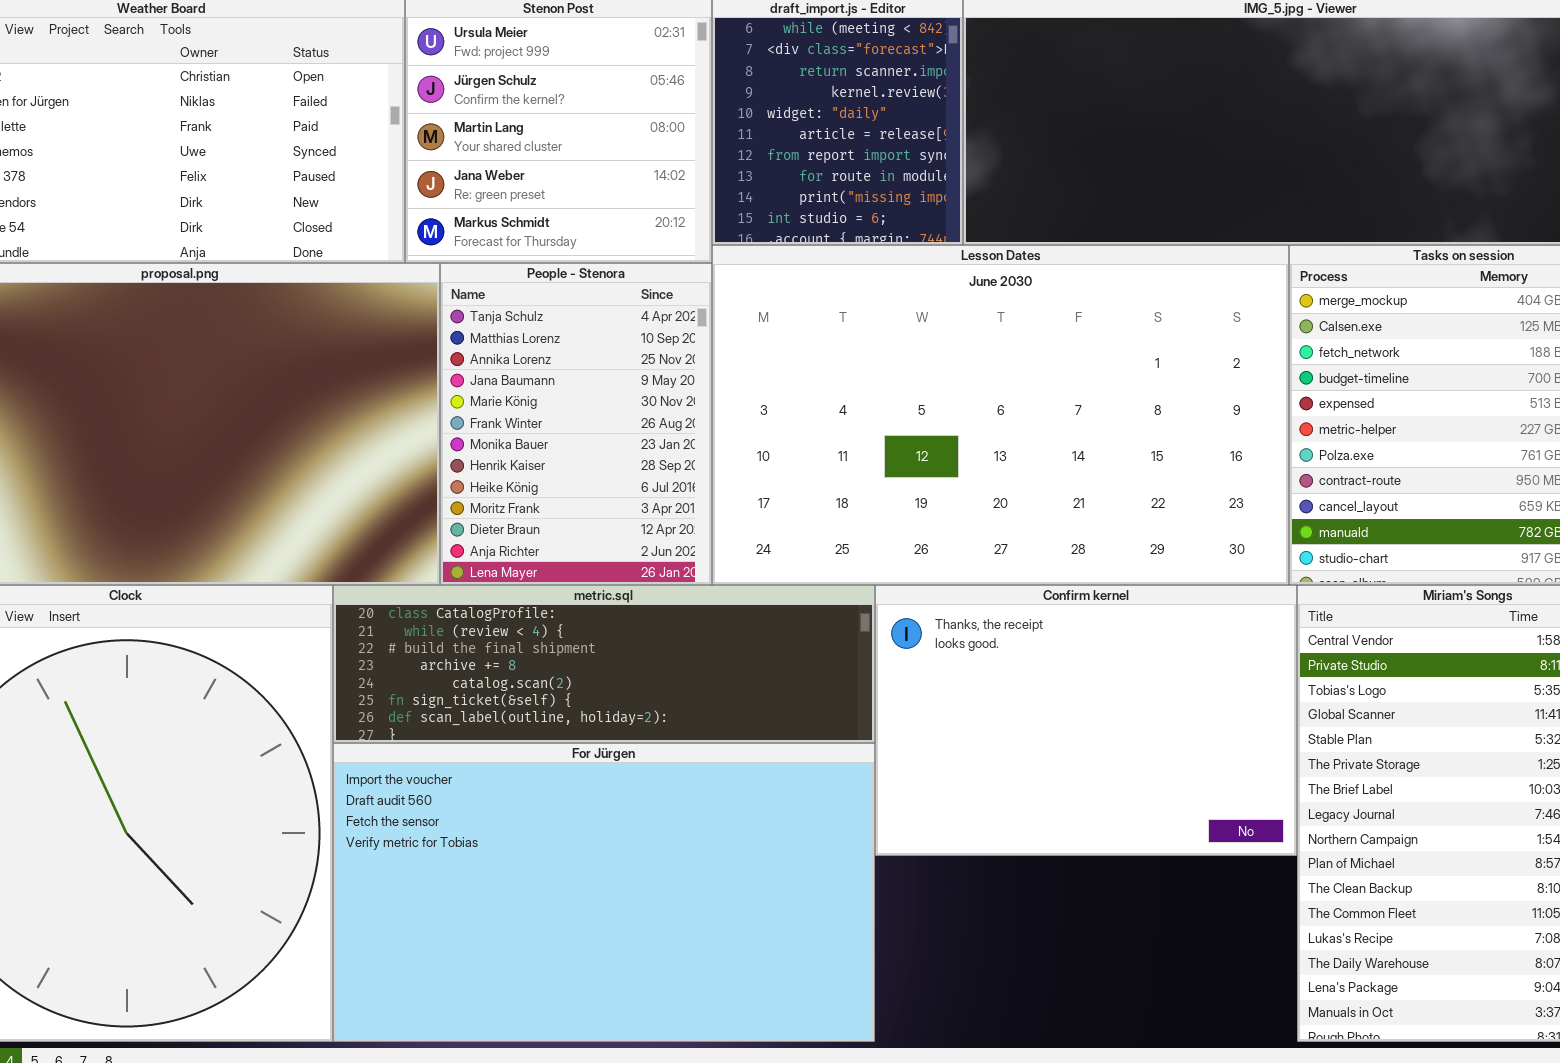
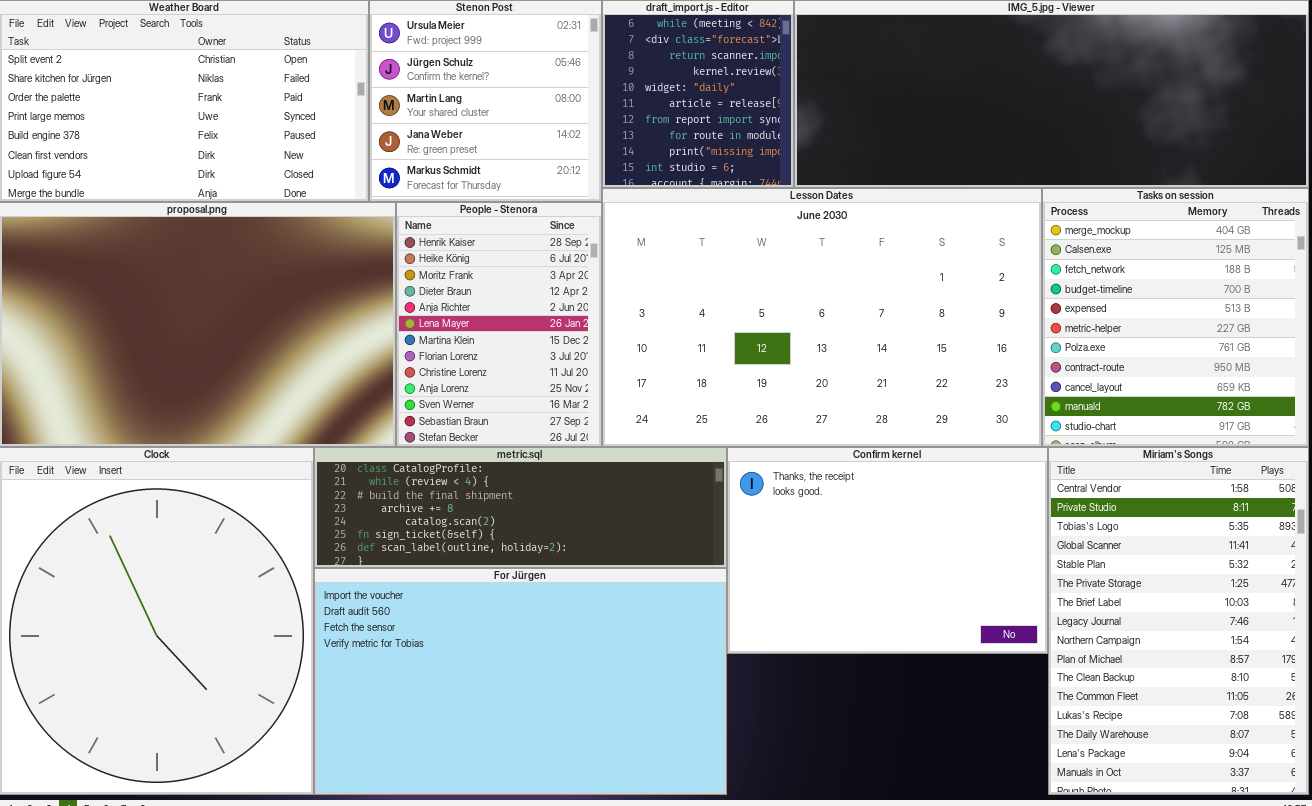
People - Stenora: [440,263,712,585] -> [396,202,602,447], scrolled down 7 rows

